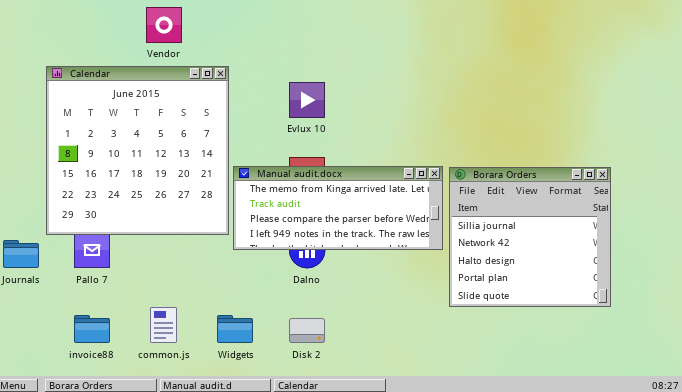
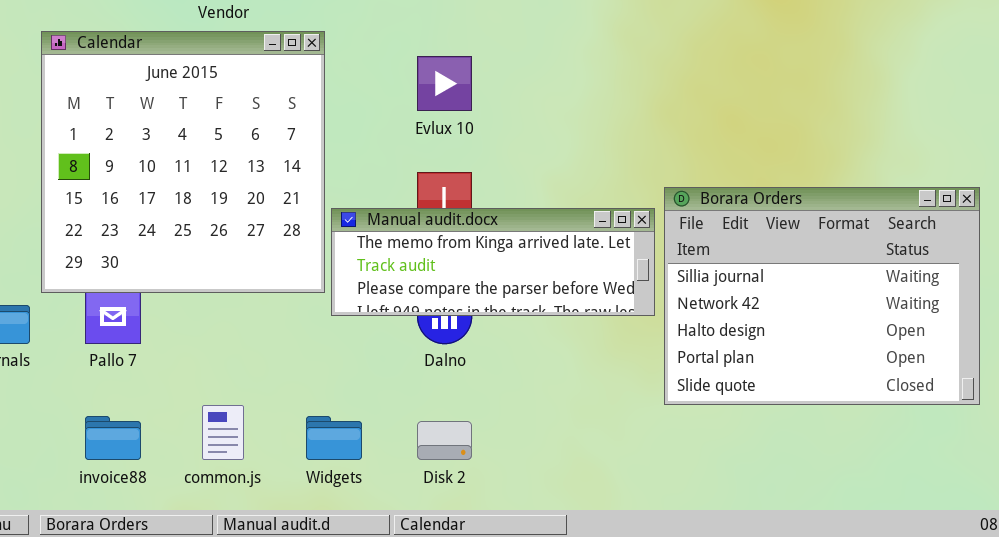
Manual audit.docx: [233,166,443,250] -> [331,208,655,316], resized
Borara Orders: [449,167,611,307] -> [664,187,980,405], resized

